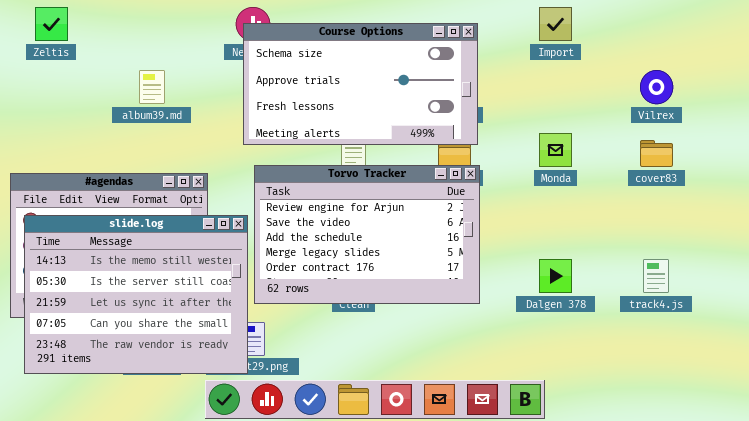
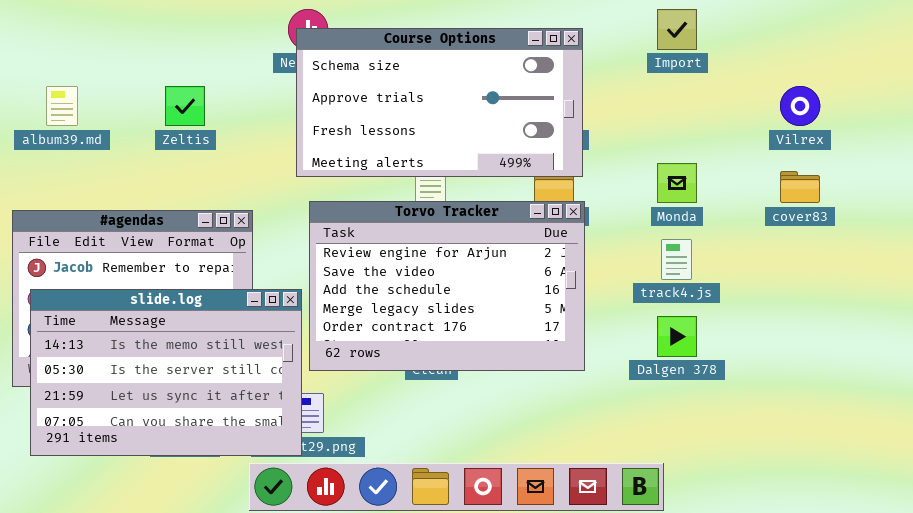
Zeltis: [35,7,68,41] -> [165,86,205,126], moved
album39.md: [139,70,165,104] -> [46,86,78,126], moved
slide.log: [24,215,248,374] -> [30,289,302,456], resized
track4.js: [643,259,669,293] -> [661,239,692,280], moved

